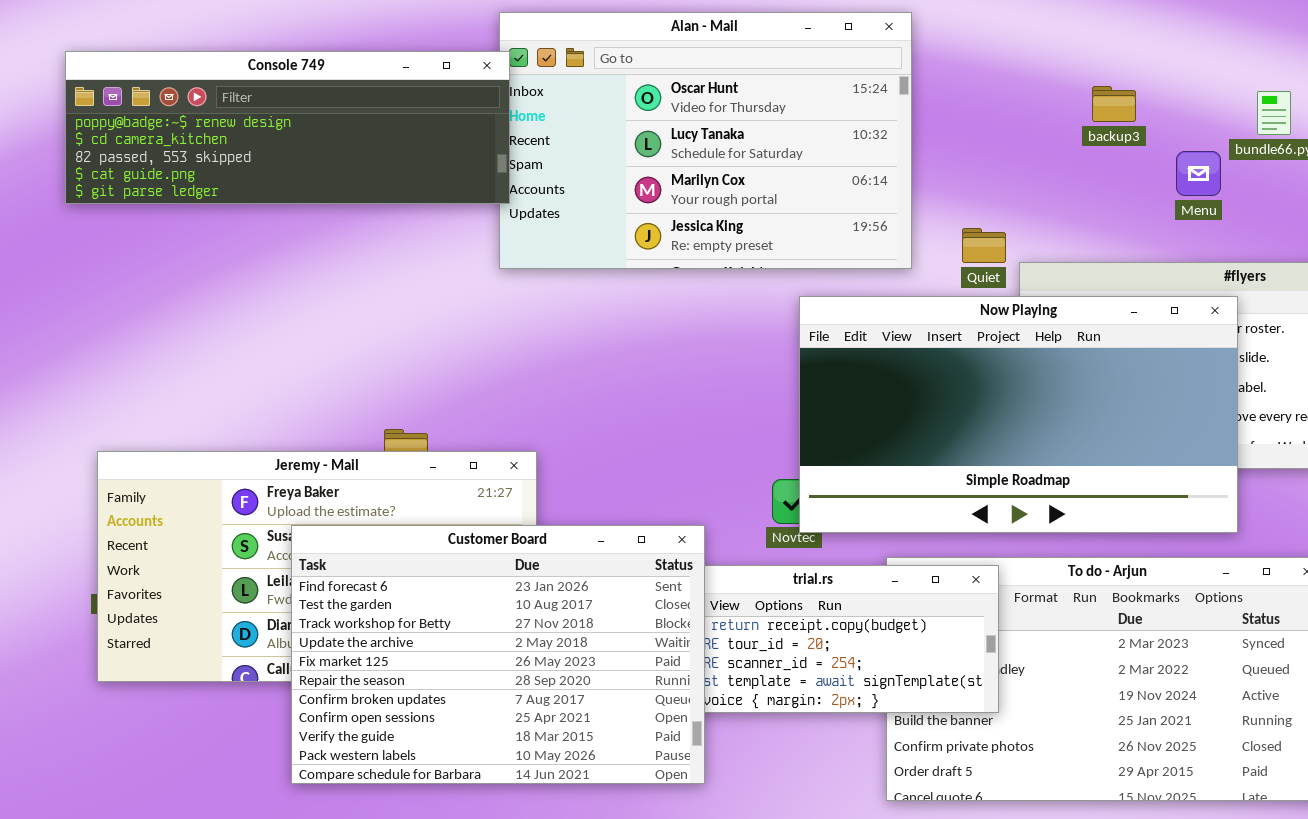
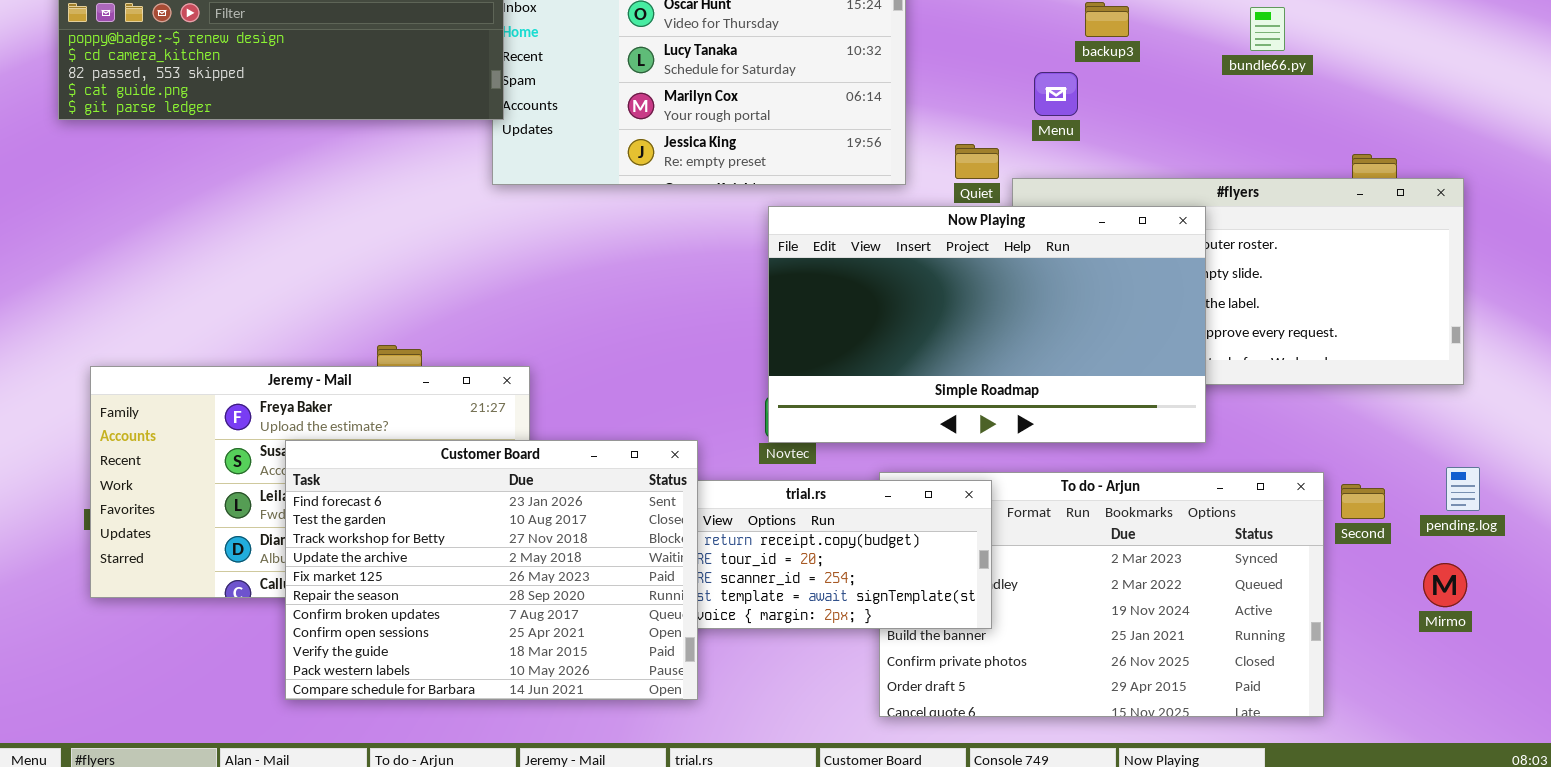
Menu: [1176,151,1221,196] -> [1034,72,1078,116], moved
Now Playing: [799,296,1238,533] -> [768,206,1206,443], moved

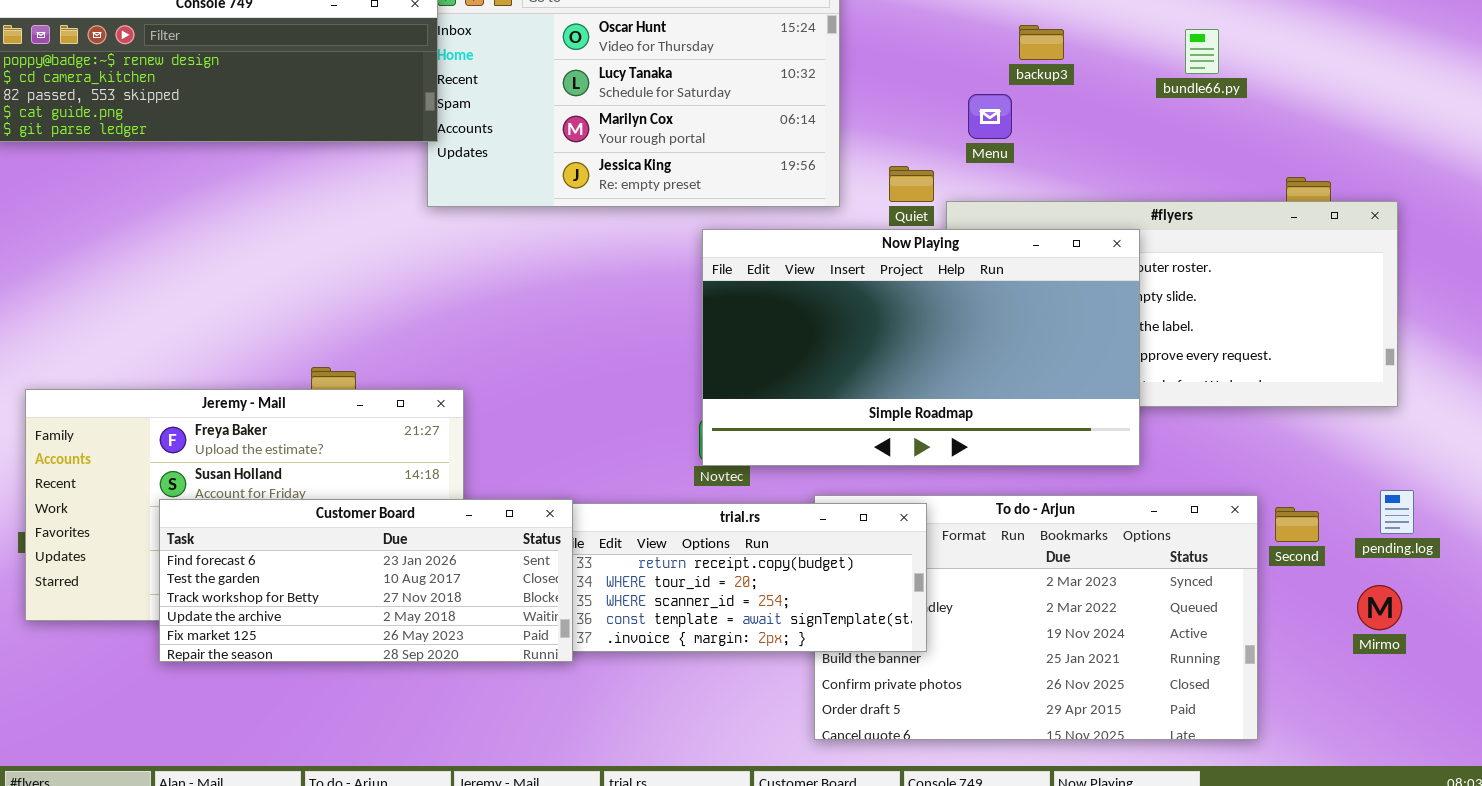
Customer Board: [285,440,698,700] -> [159,499,573,662], moved, resized

